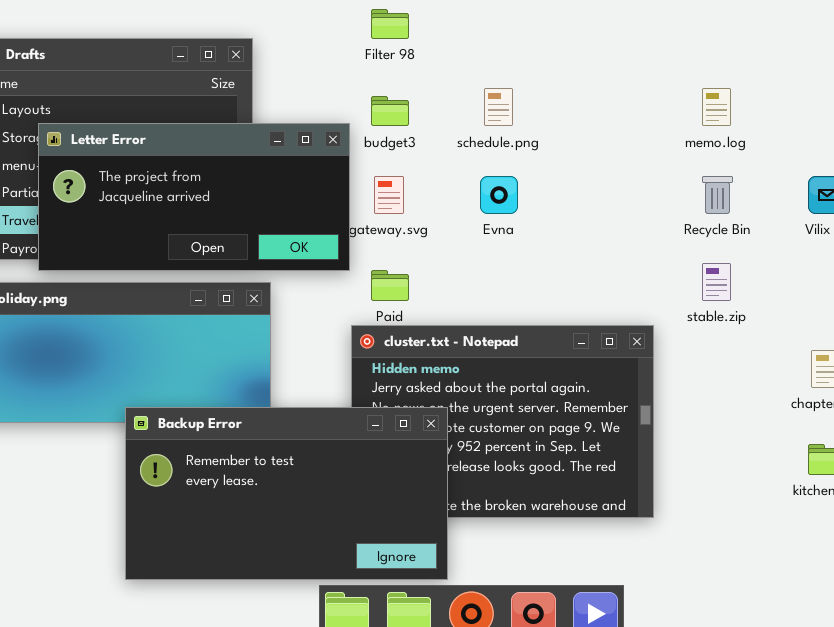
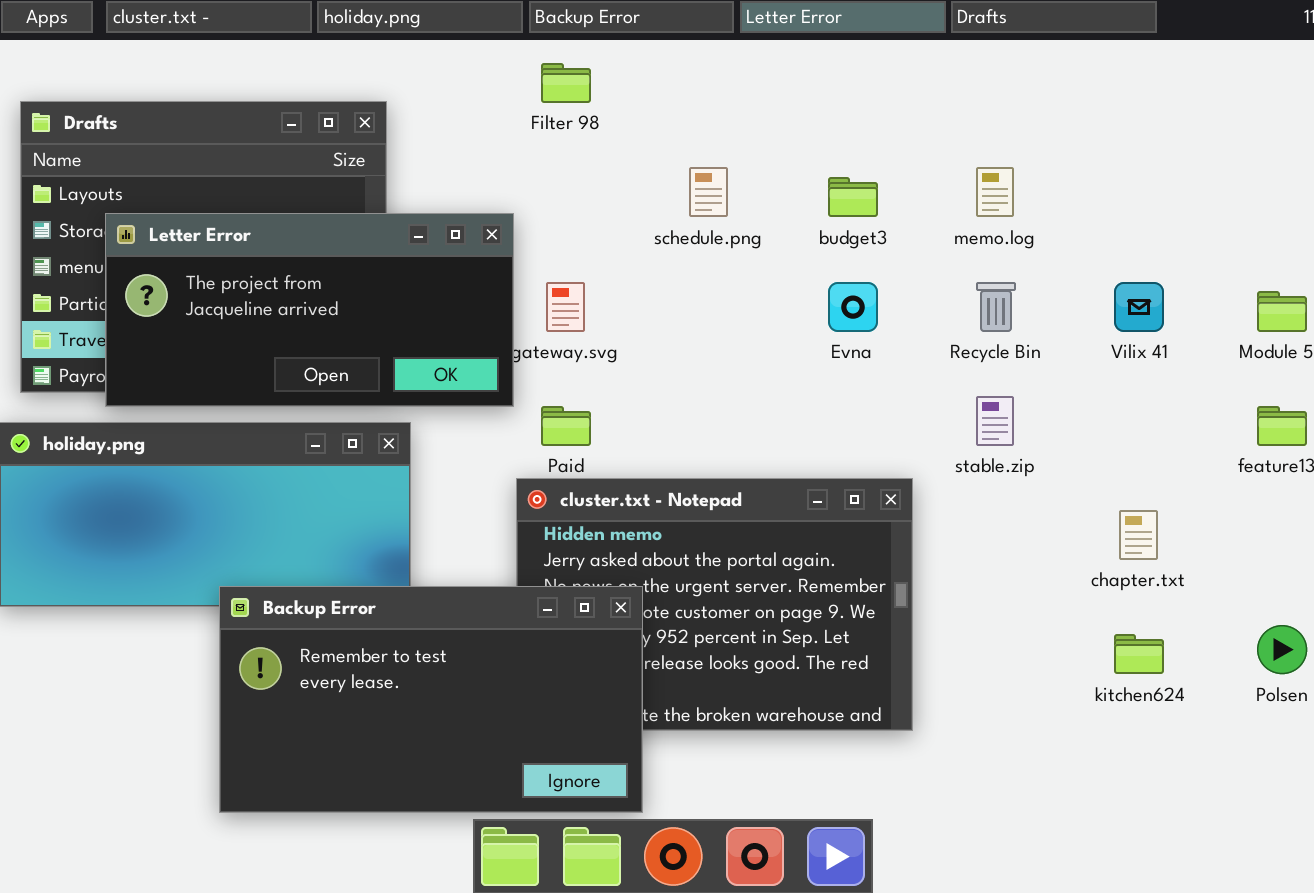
budget3: [371,96,409,126] -> [828,177,878,217], moved
Evna: [480,176,518,214] -> [828,282,878,332], moved

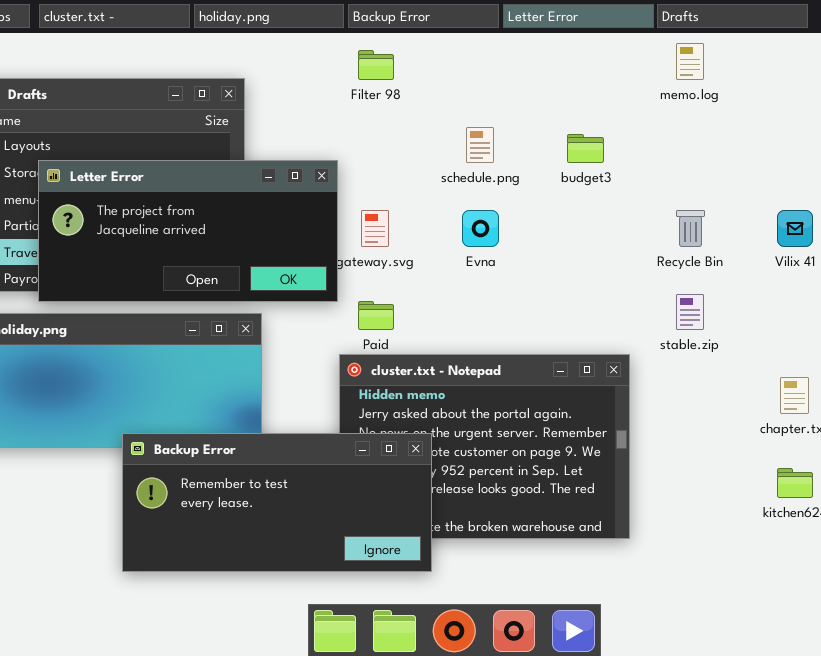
memo.log: [976,167,1014,217] -> [676,43,704,80], moved
Evna: [828,282,878,332] -> [462,210,499,247], moved
Backup Error: [219,586,643,813] -> [122,433,432,572], resized

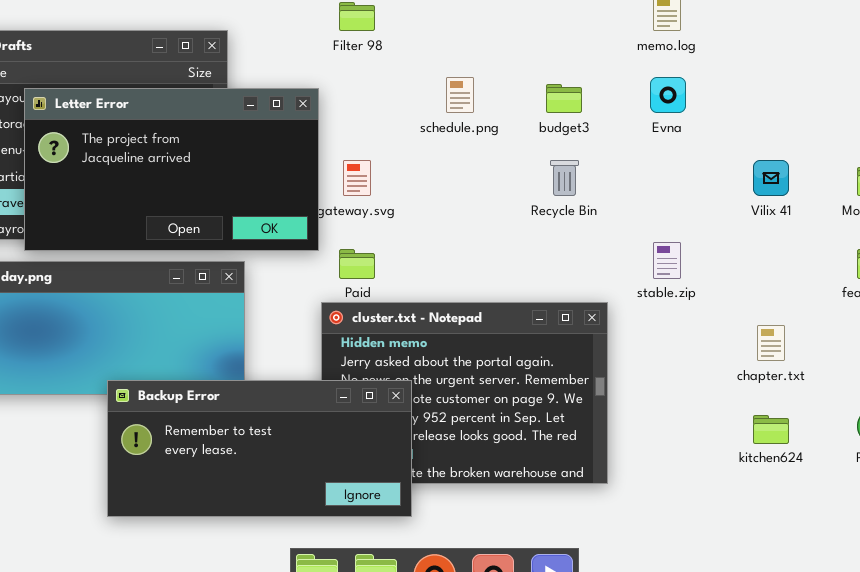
Letter Error: [38,160,338,302] -> [24,88,319,251], resized
Evna: [462,210,499,247] -> [650,77,686,113], moved
Recycle Bin: [676,210,705,247] -> [550,160,579,196], moved

